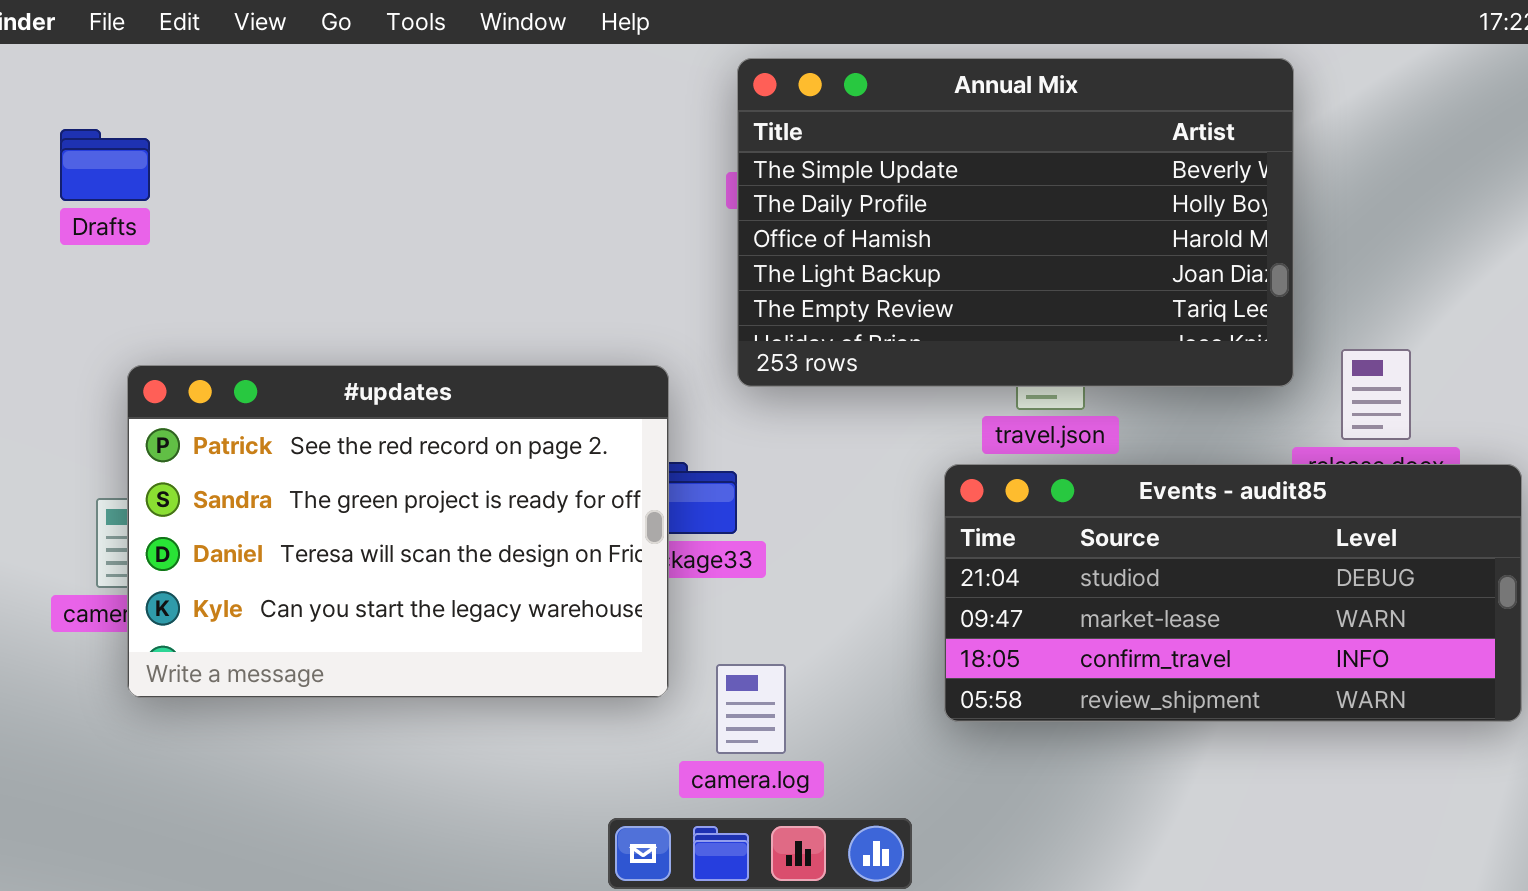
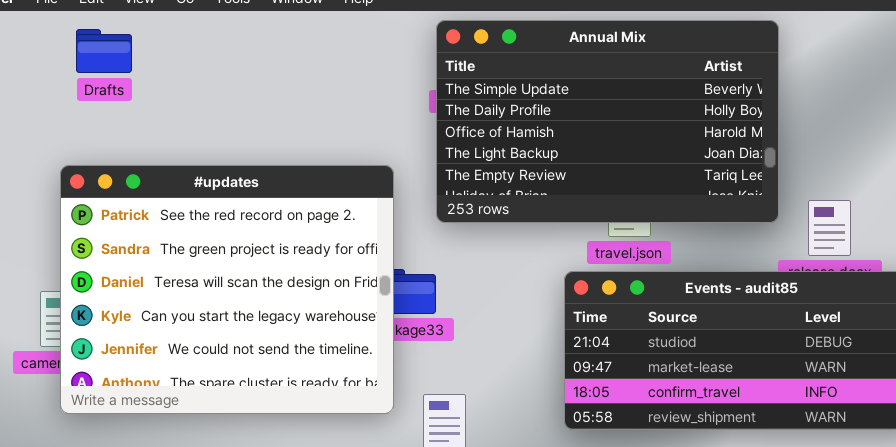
Drafts: [60,129,150,201] -> [76,29,132,73], moved
#updates: [127,365,669,698] -> [60,165,394,414], resized

